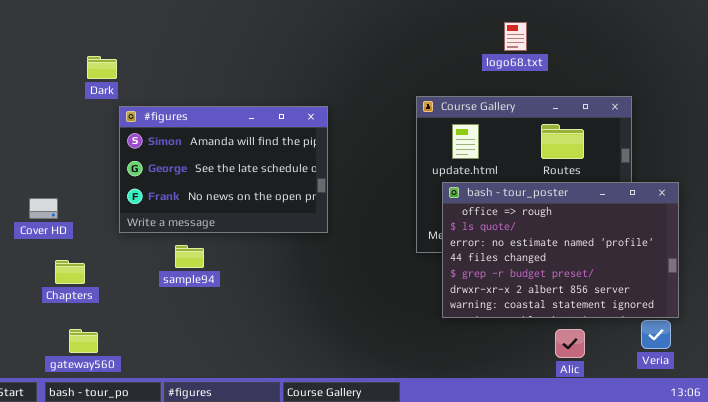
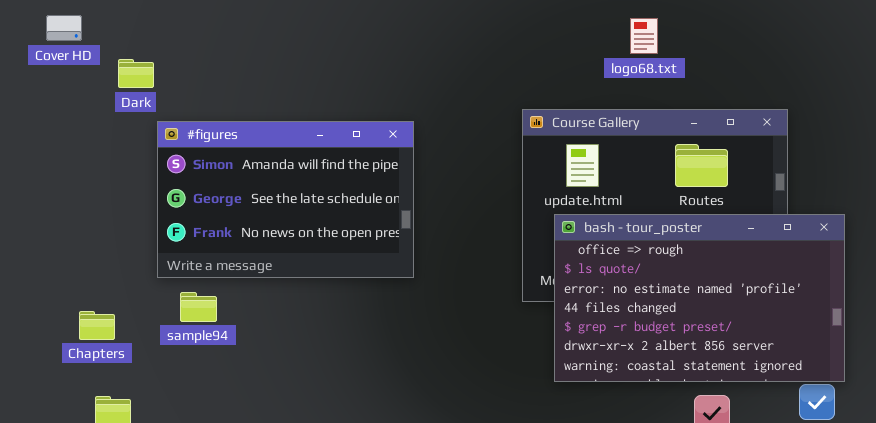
Cover HD: [29,198,58,219] -> [46,15,82,41], moved
sample94: [175,245,204,268] -> [180,292,217,322], moved

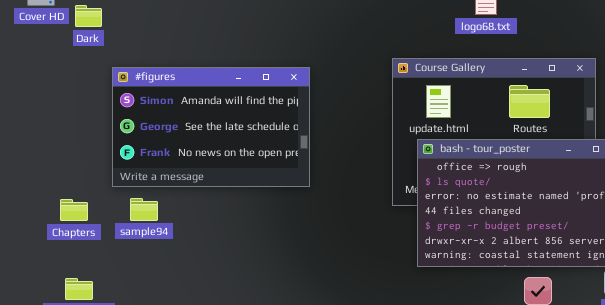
Dark: [118,59,154,88] -> [75,5,102,27], moved
Chapters: [79,311,115,340] -> [60,199,88,221], moved

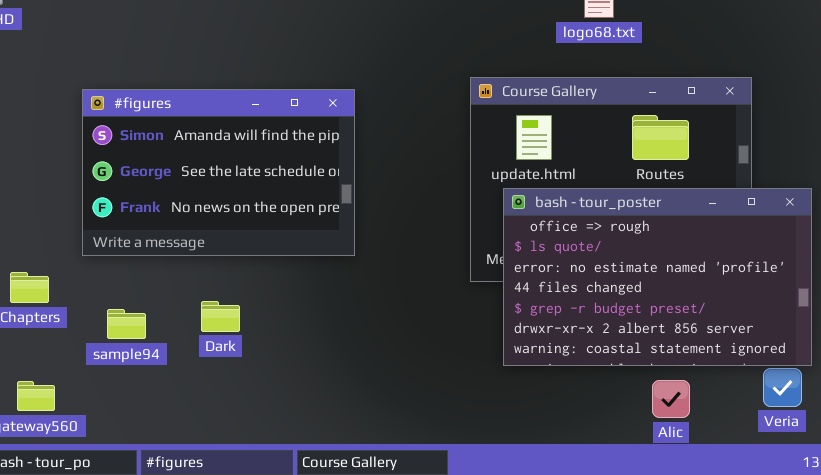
Dark: [75,5,102,27] -> [201,301,240,332], moved
sample94: [130,198,158,221] -> [107,309,146,339], moved

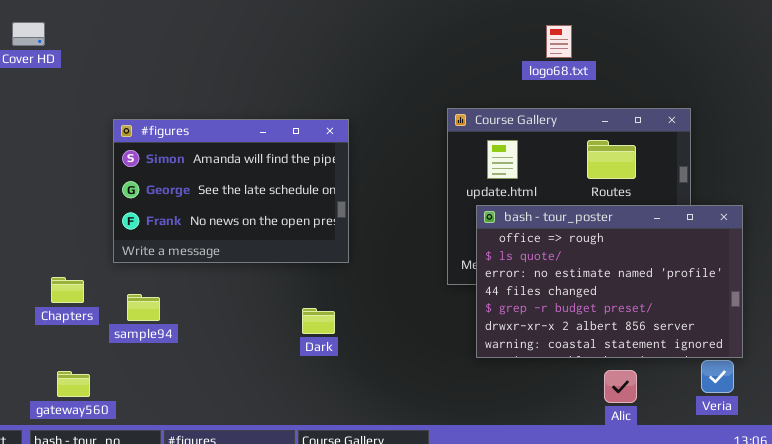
Dark: [201,301,240,332] -> [302,308,335,334], moved
sample94: [107,309,146,339] -> [127,294,160,321], moved

